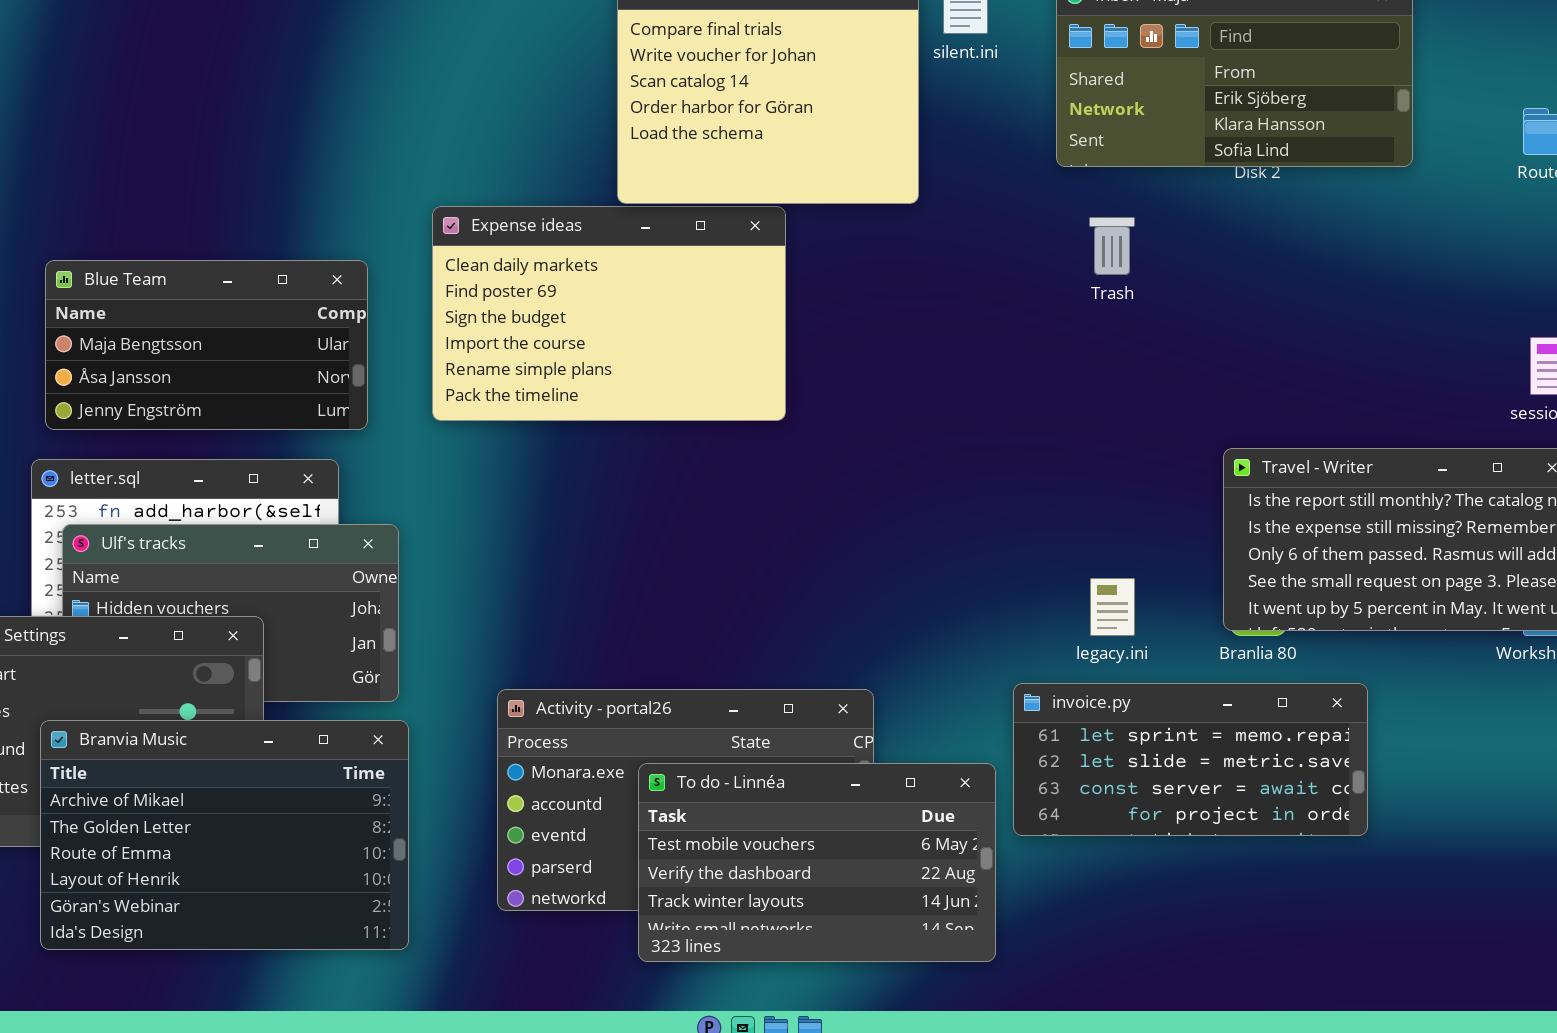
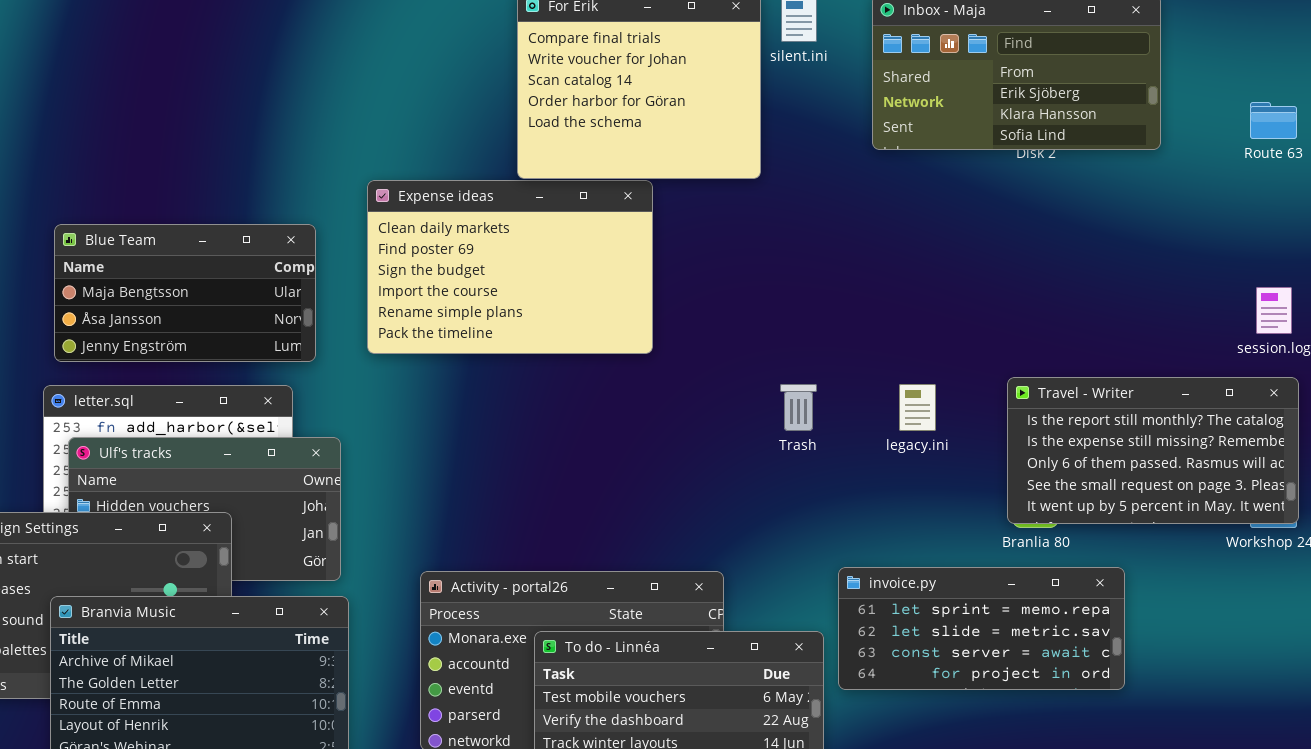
Trash: [1089,217,1135,275] -> [780,384,817,431], moved
legacy.ini: [1090,578,1135,636] -> [899,384,936,431], moved

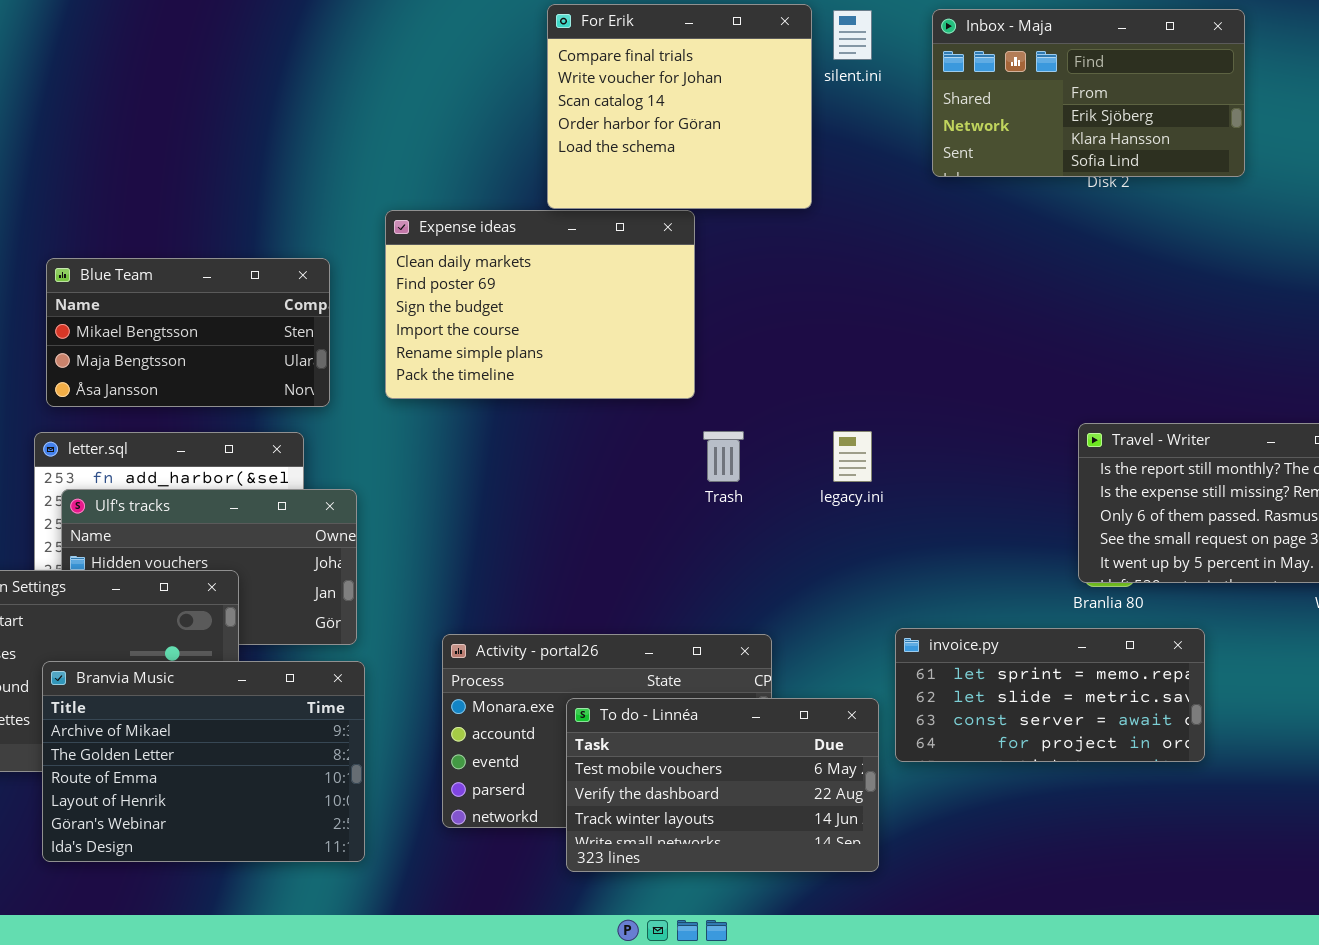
Blue Team: [54,224,316,362] -> [46,258,330,407], scrolled up 1 row
Trash: [780,384,817,431] -> [703,431,744,482], moved
legacy.ini: [899,384,936,431] -> [833,431,872,482], moved

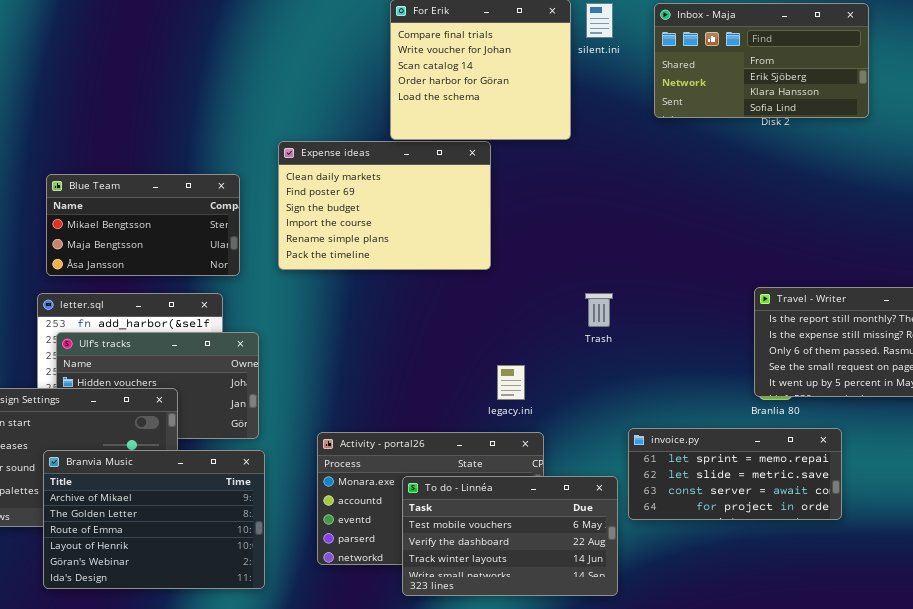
Trash: [703,431,744,482] -> [585,293,613,327], moved
legacy.ini: [833,431,872,482] -> [497,365,525,400], moved

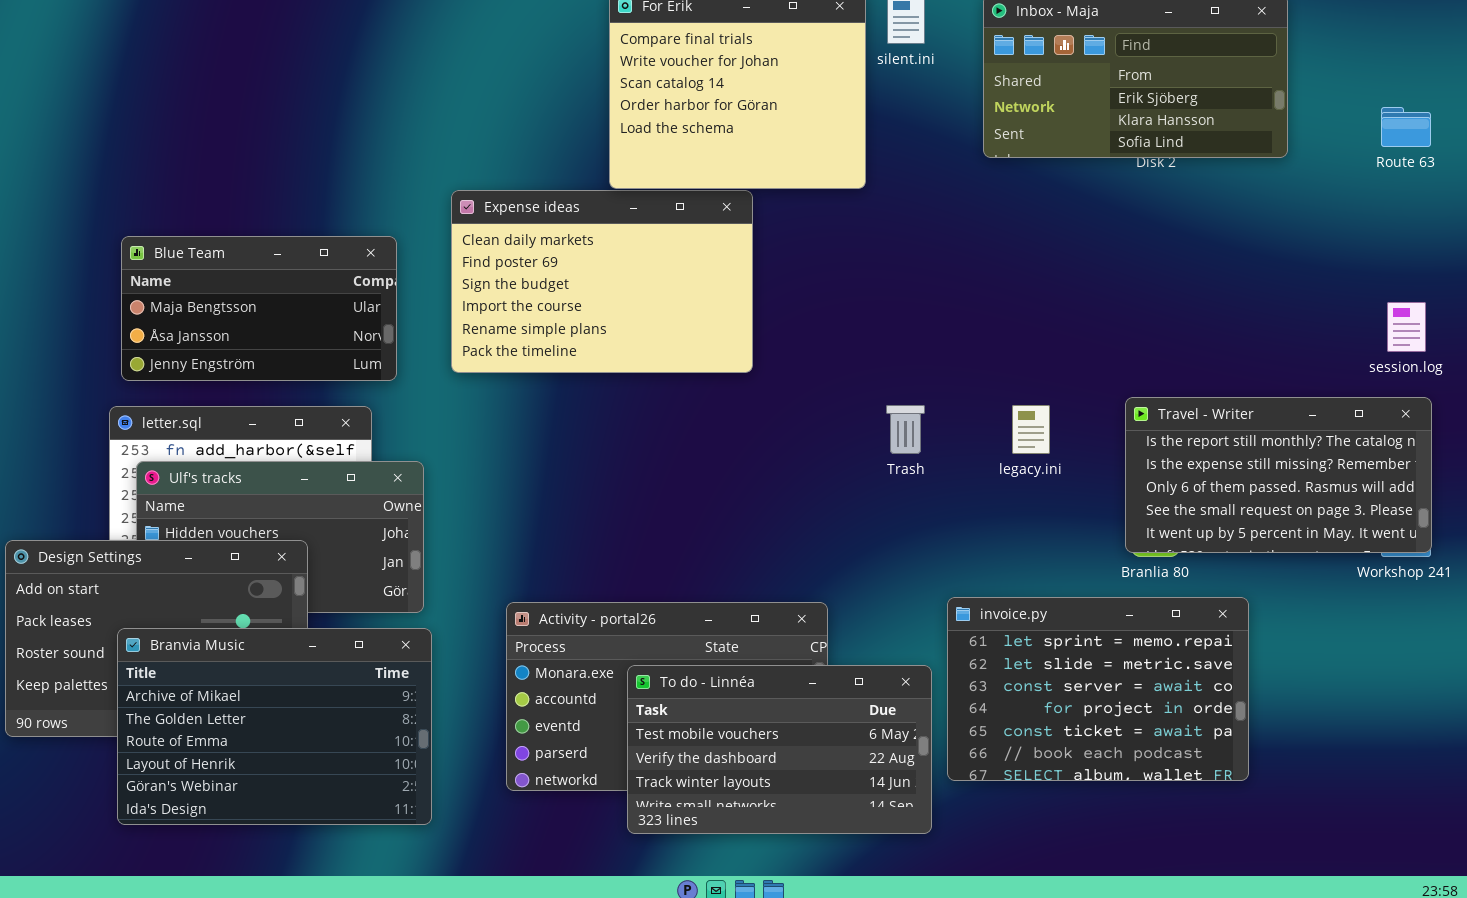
Blue Team: [46,174,240,276] -> [121,236,397,381], scrolled down 1 row
legacy.ini: [497,365,525,400] -> [1012,405,1050,454], moved
invoice.py: [628,428,842,520] -> [947,597,1249,781], resized

